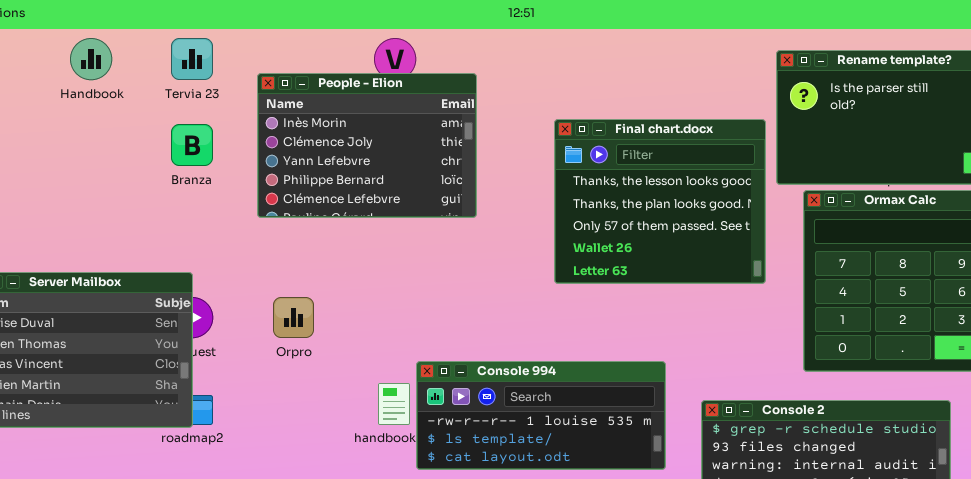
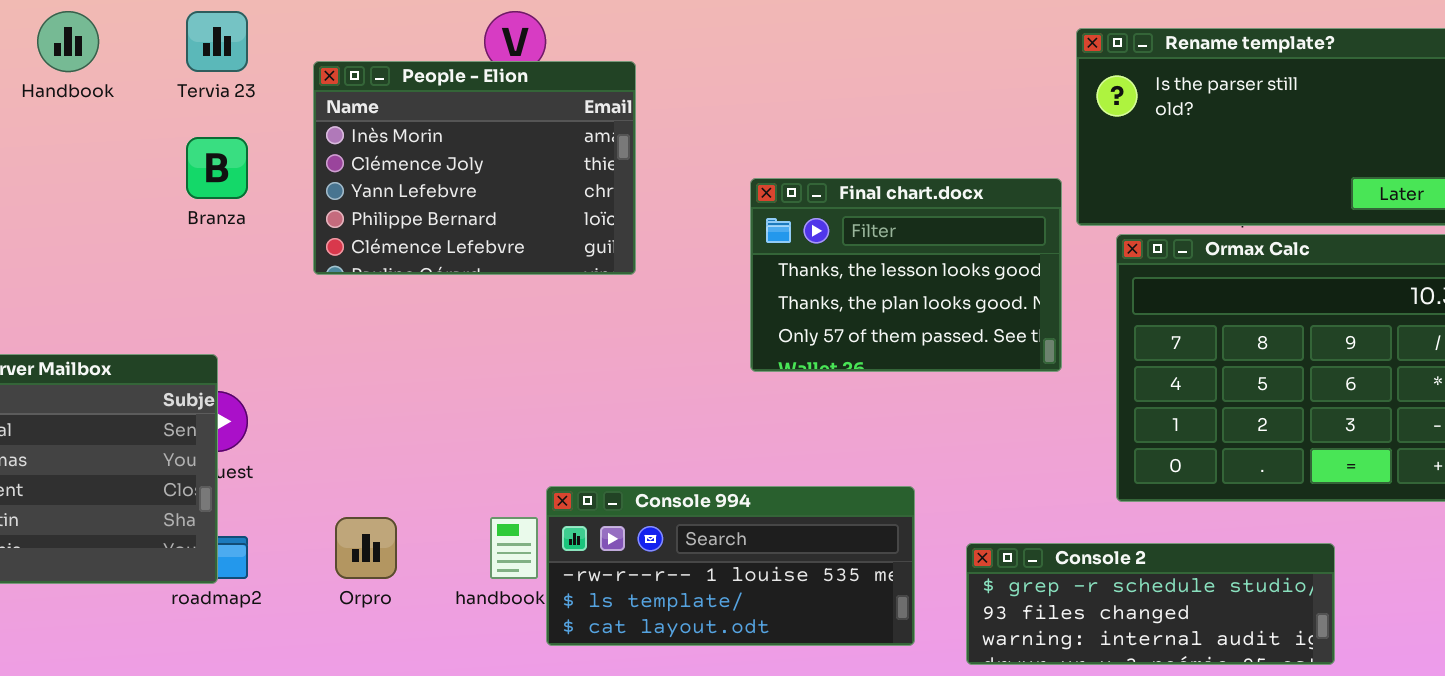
Final chart.docx: [554,119,766,284] -> [750,178,1062,372], resized
Orpro: [273,297,314,338] -> [335,517,397,579], moved

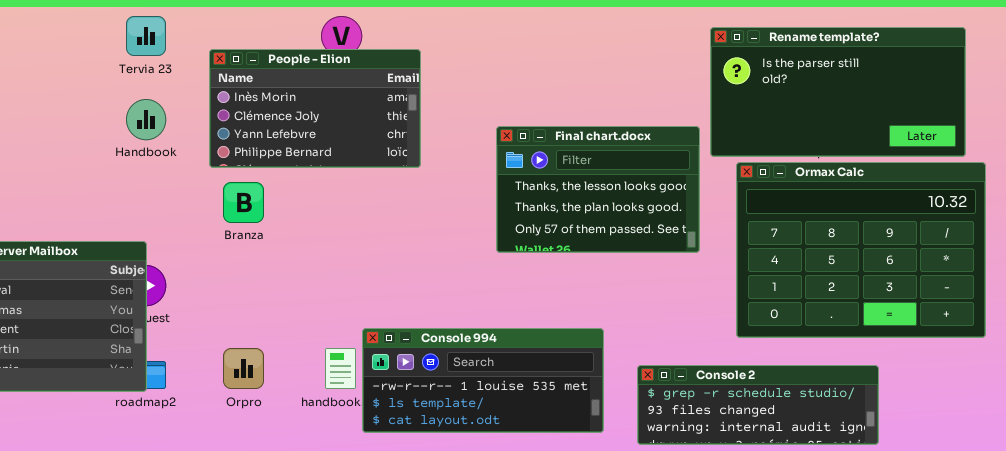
Handbook: [37,11,99,72] -> [126,99,166,140], moved
People - Elion: [313,61,636,275] -> [209,49,421,168], resized
Branza: [186,137,248,199] -> [223,182,264,223], moved

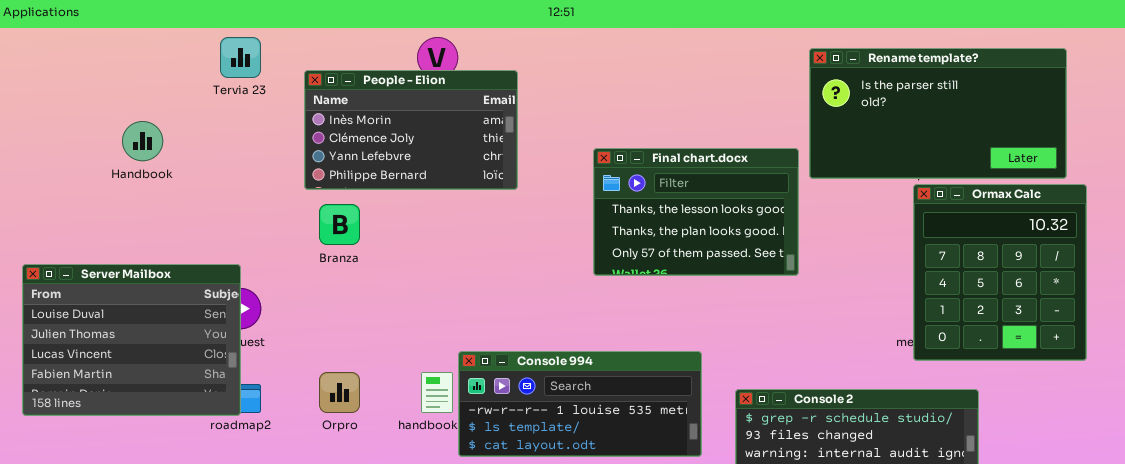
Handbook: [126,99,166,140] -> [122,121,163,161], moved
Ormax Calc: [736,162,986,338] -> [913,184,1087,361], resized

